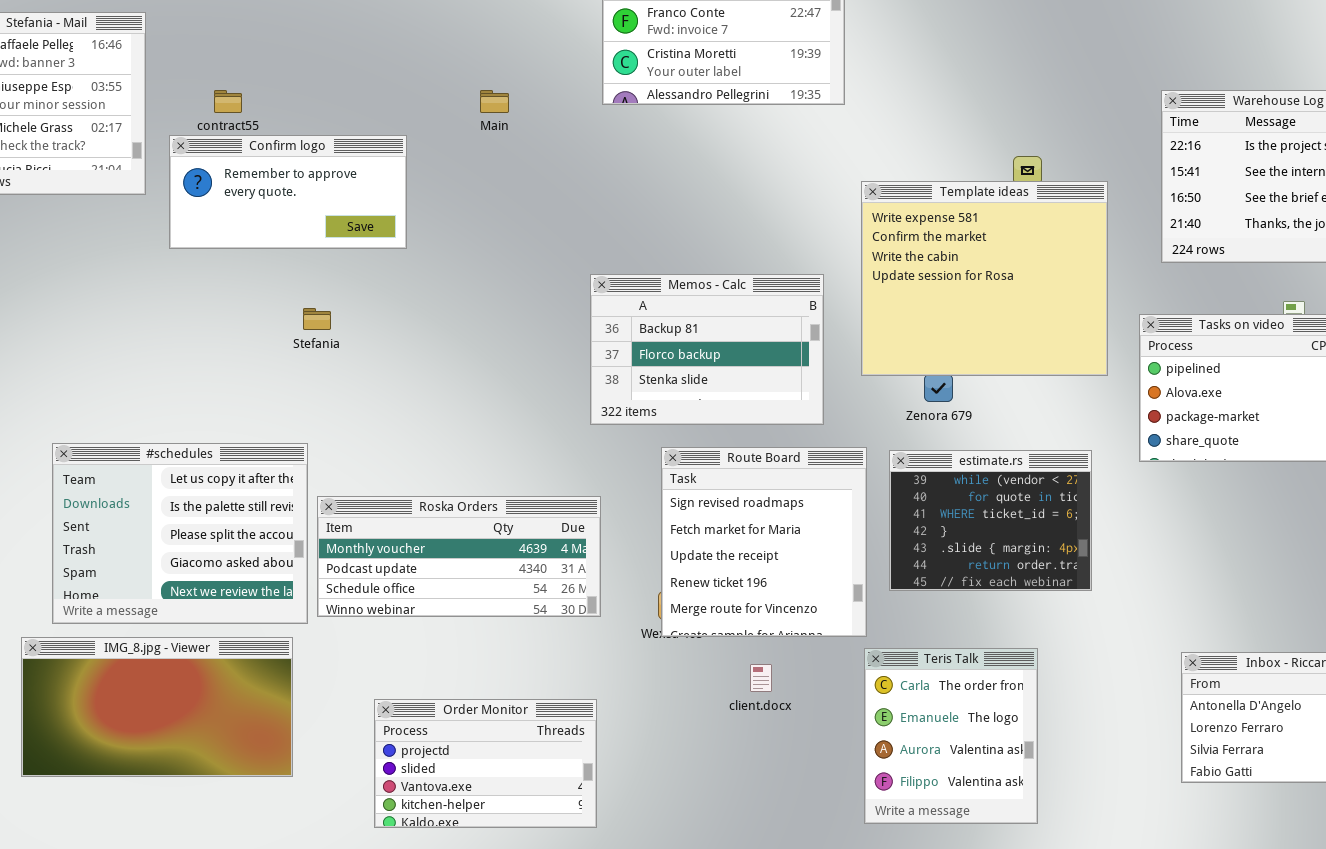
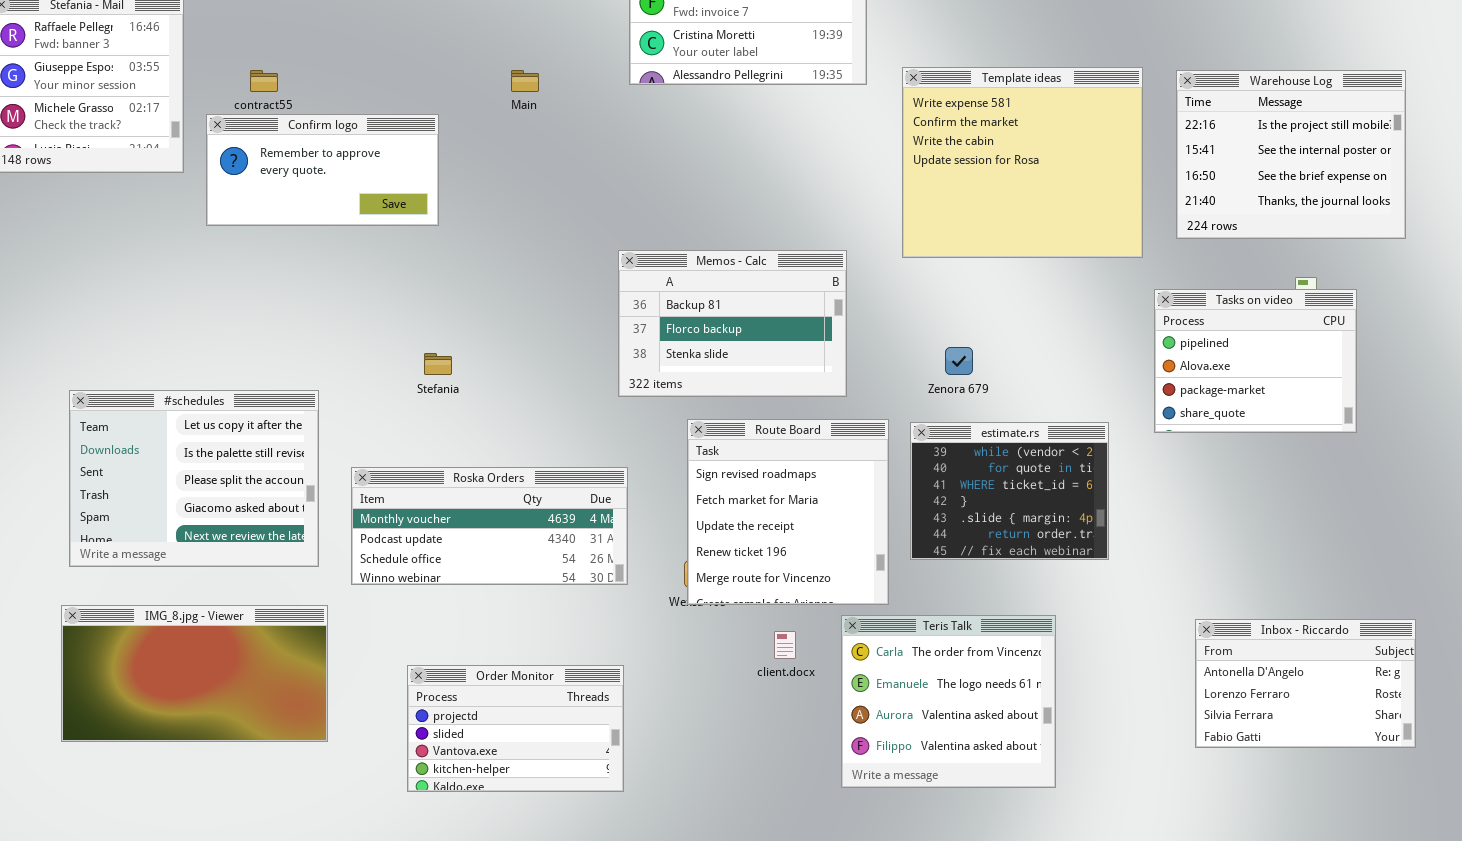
Template ideas: [861,181,1108,376] -> [902,67,1143,258], moved
Stefania: [303,308,331,330] -> [424,353,452,375], moved
#schedules: [52,443,308,624] -> [69,390,319,567], moved
Teris Talk: [864,648,1038,824] -> [841,615,1056,788], resized

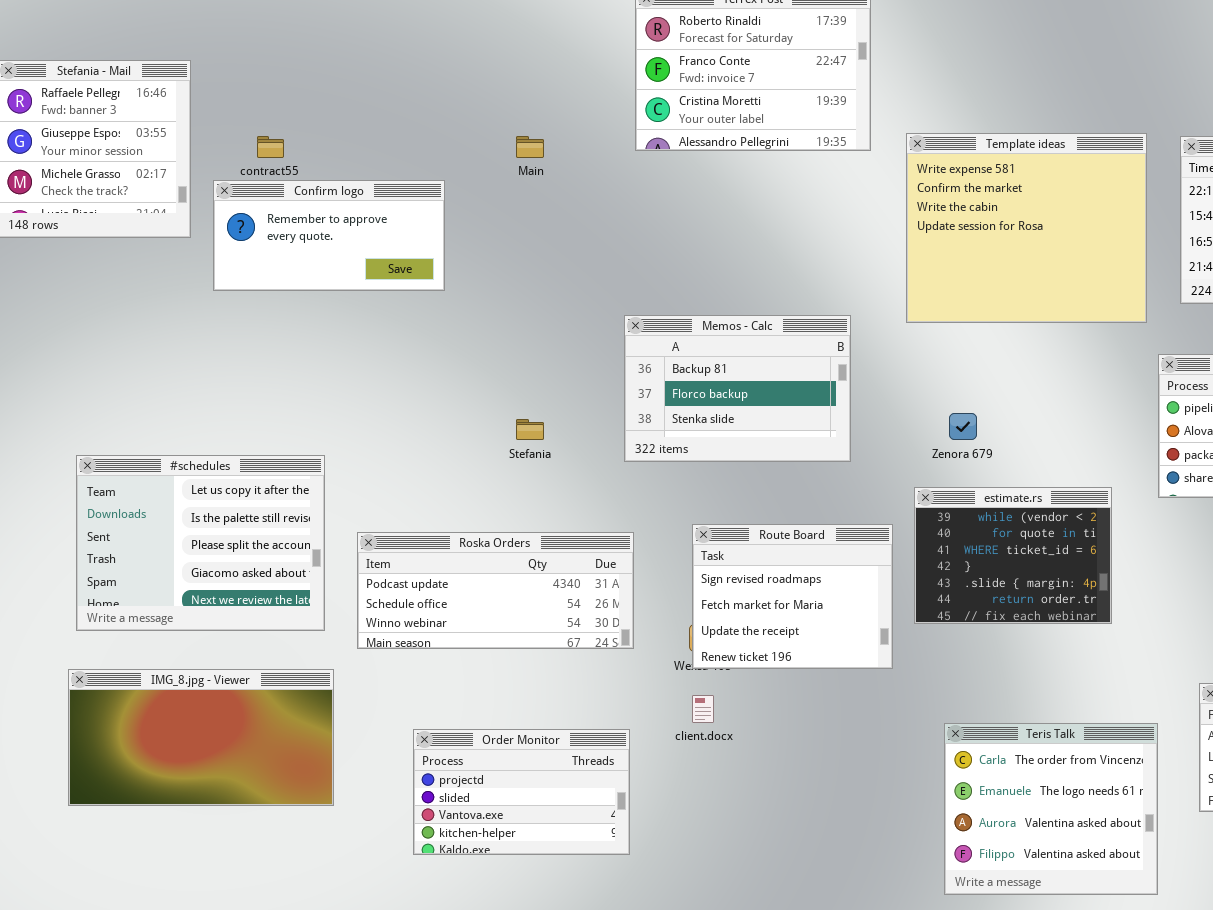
Stefania: [424,353,452,375] -> [516,419,544,440], moved
Route Board: [687,419,889,605] -> [692,524,893,669], resized
Roska Orders: [351,467,628,585] -> [357,532,634,649], scrolled down 1 row
Teris Talk: [841,615,1056,788] -> [944,723,1158,895], moved
client.docx: [774,631,796,659] -> [692,695,714,723], moved

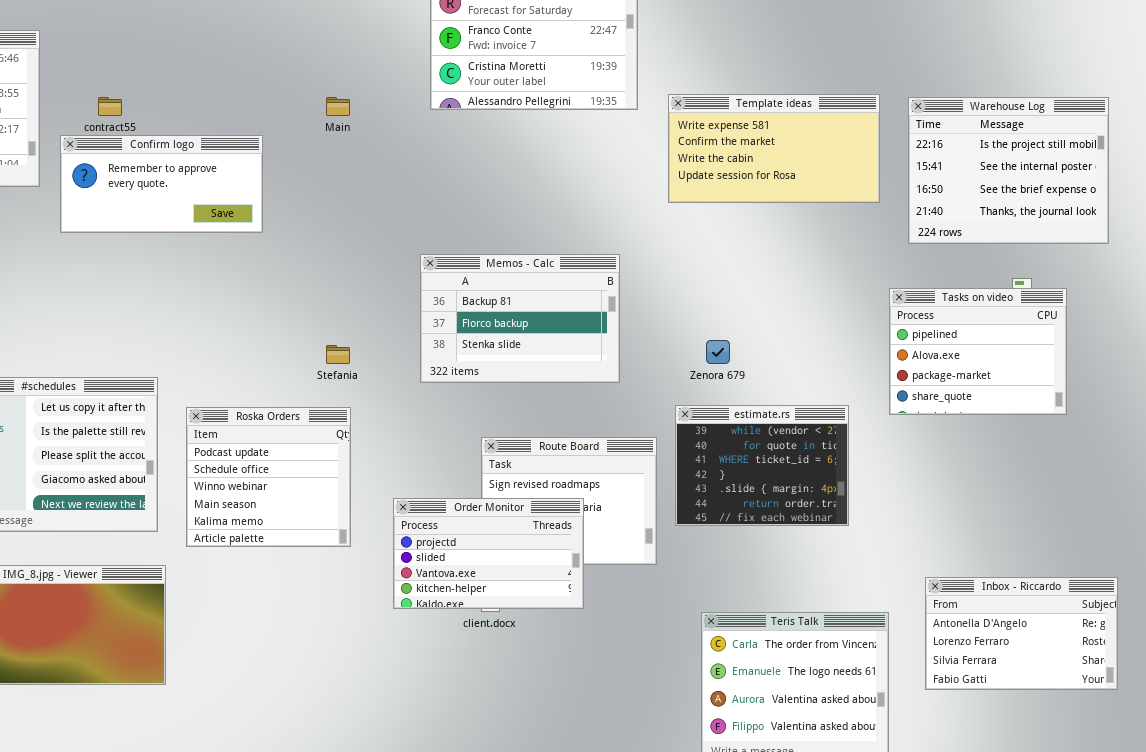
Template ideas: [906,133,1147,323] -> [668,94,880,203], resized
Roska Orders: [357,532,634,649] -> [186,407,351,547], resized
Order Monitor: [413,729,630,855] -> [393,498,584,609], moved

